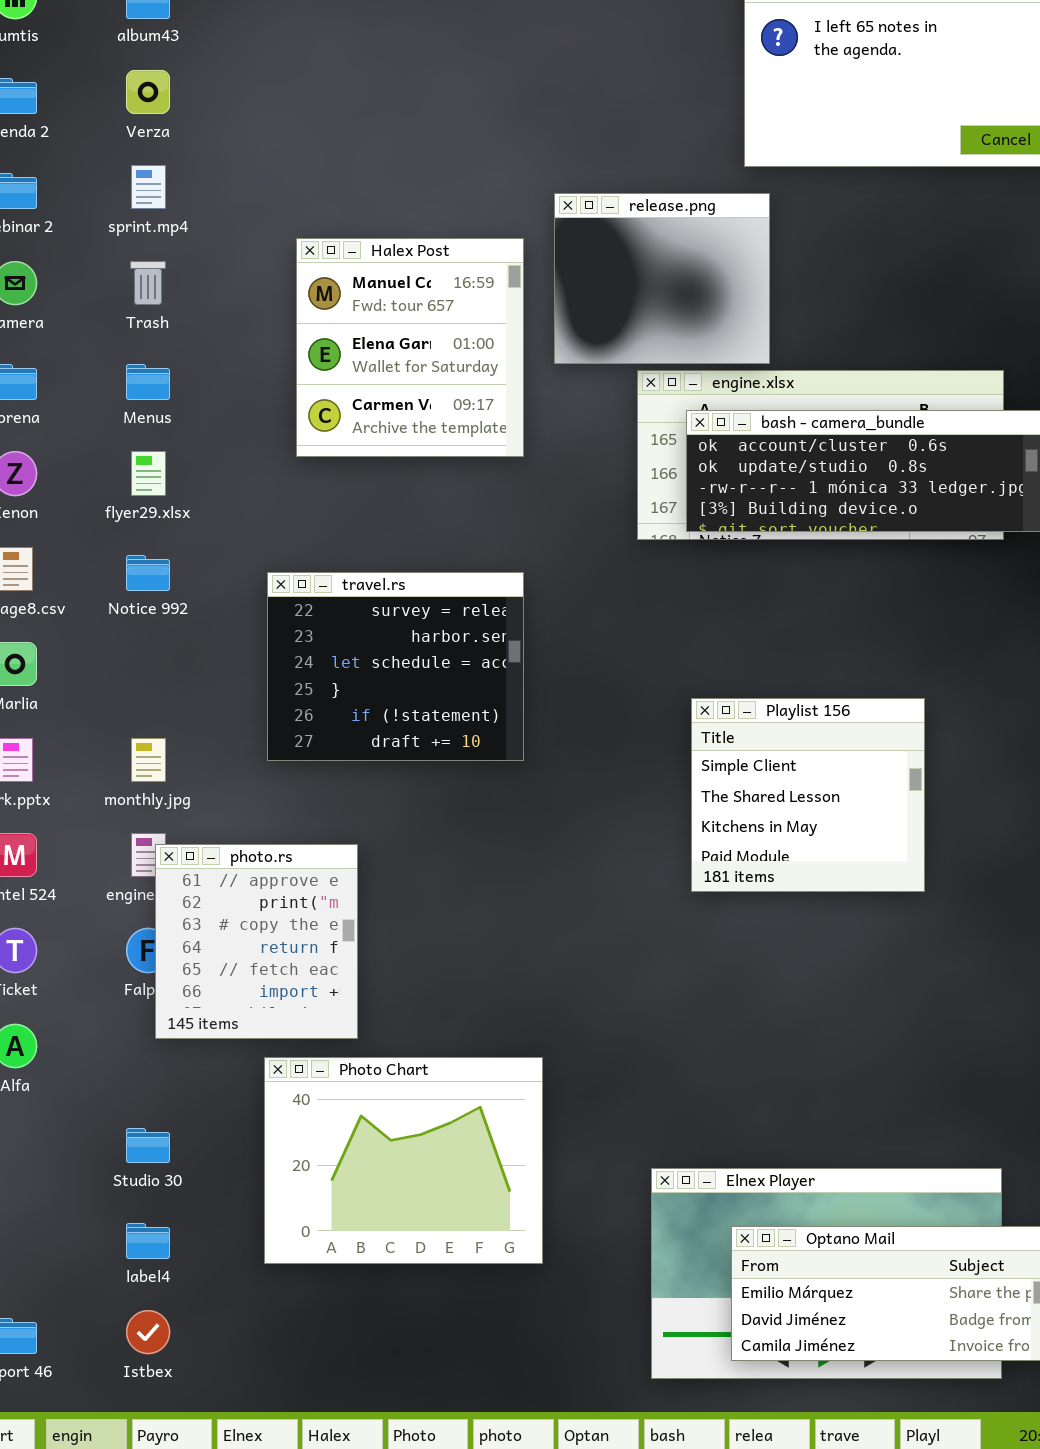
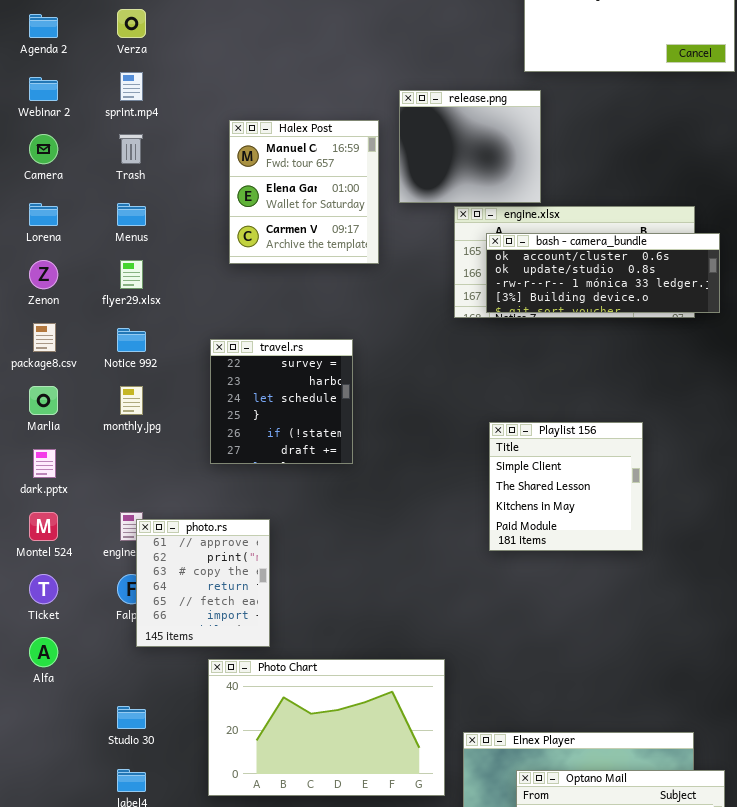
travel.rs: [267,572,524,761] -> [210,339,353,464], resized
monthly.jpg: [131,738,166,782] -> [120,386,143,415], moved
Photo Chart: [264,1057,543,1264] -> [208,659,445,796], resized

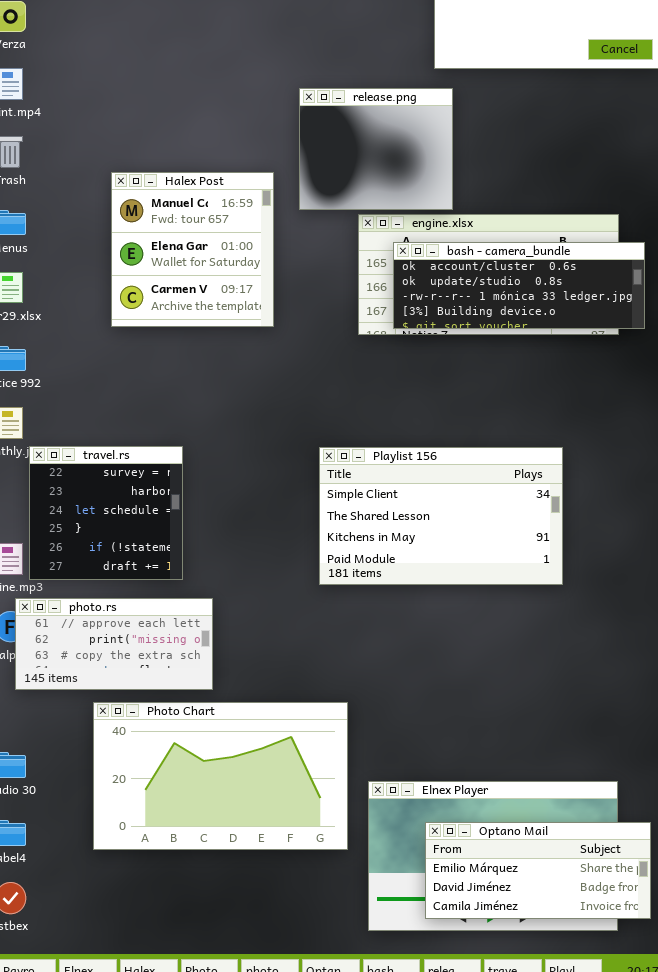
Halex Post: [229,120,379,264] -> [111,172,274,327], moved
travel.rs: [210,339,353,464] -> [29,446,183,580], moved
Playlist 156: [489,422,643,551] -> [319,447,563,585], resized
photo.rs: [136,519,270,647] -> [15,598,213,690], resized

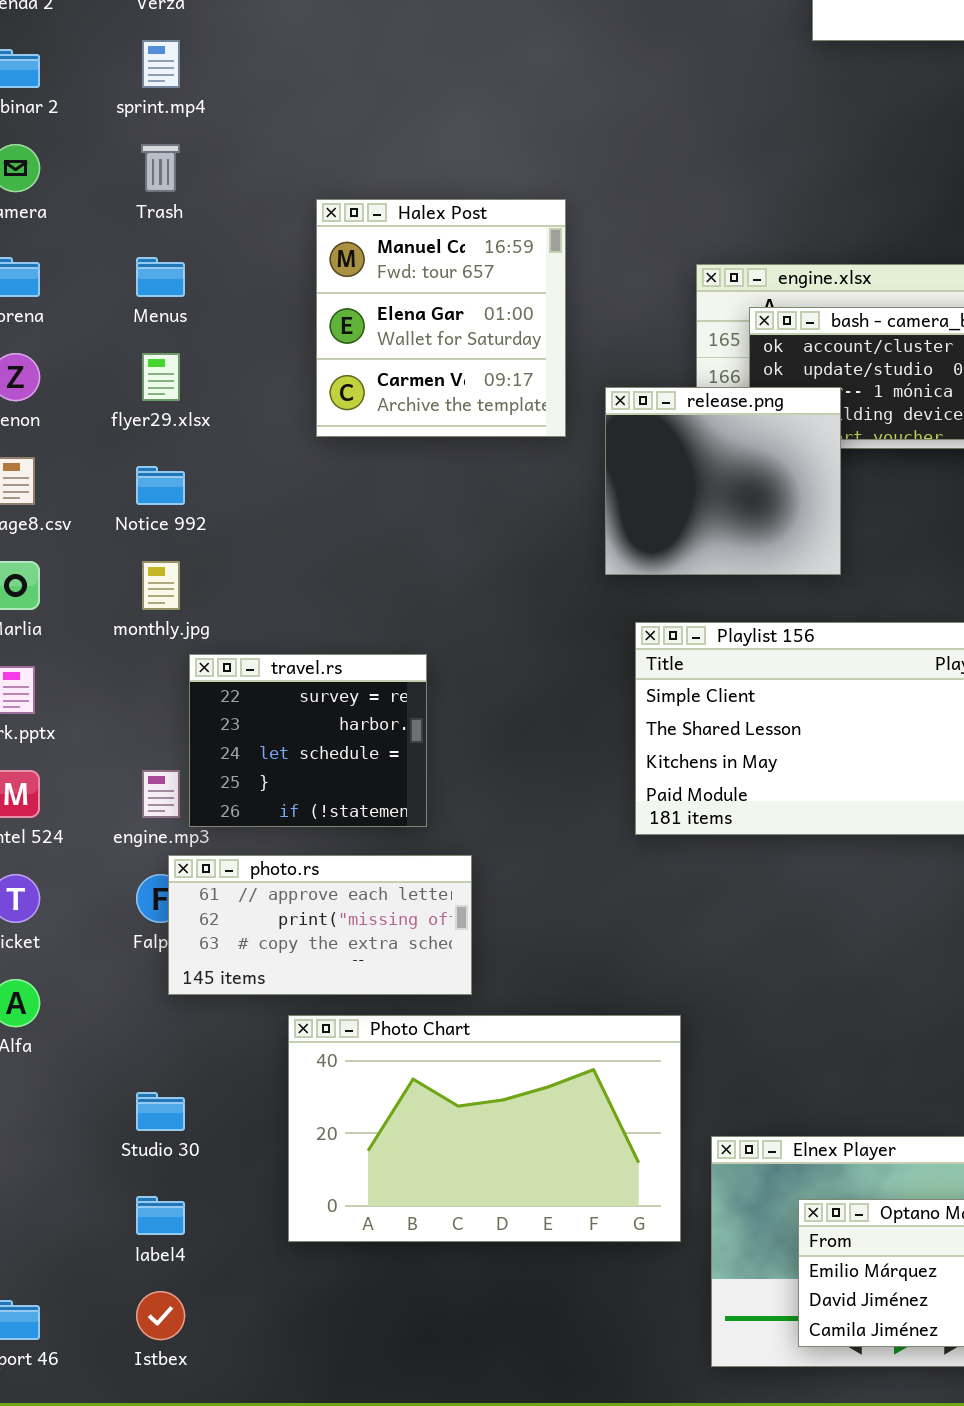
release.png: [299,88,453,210] -> [605,387,841,575], moved
travel.rs: [29,446,183,580] -> [189,654,427,827], resized

